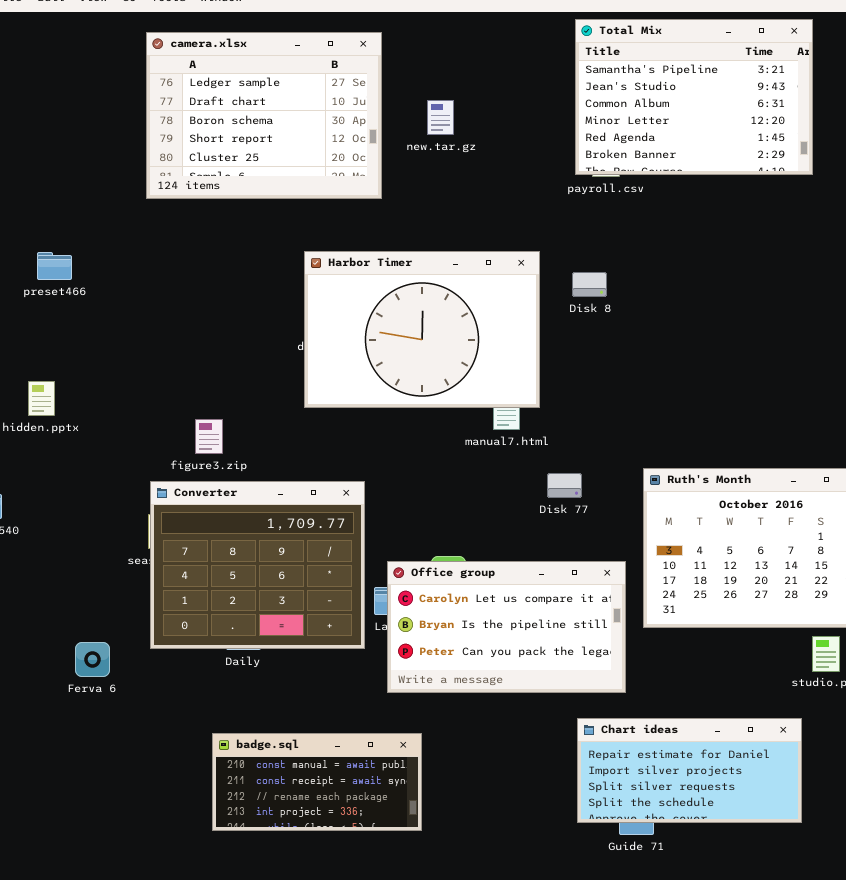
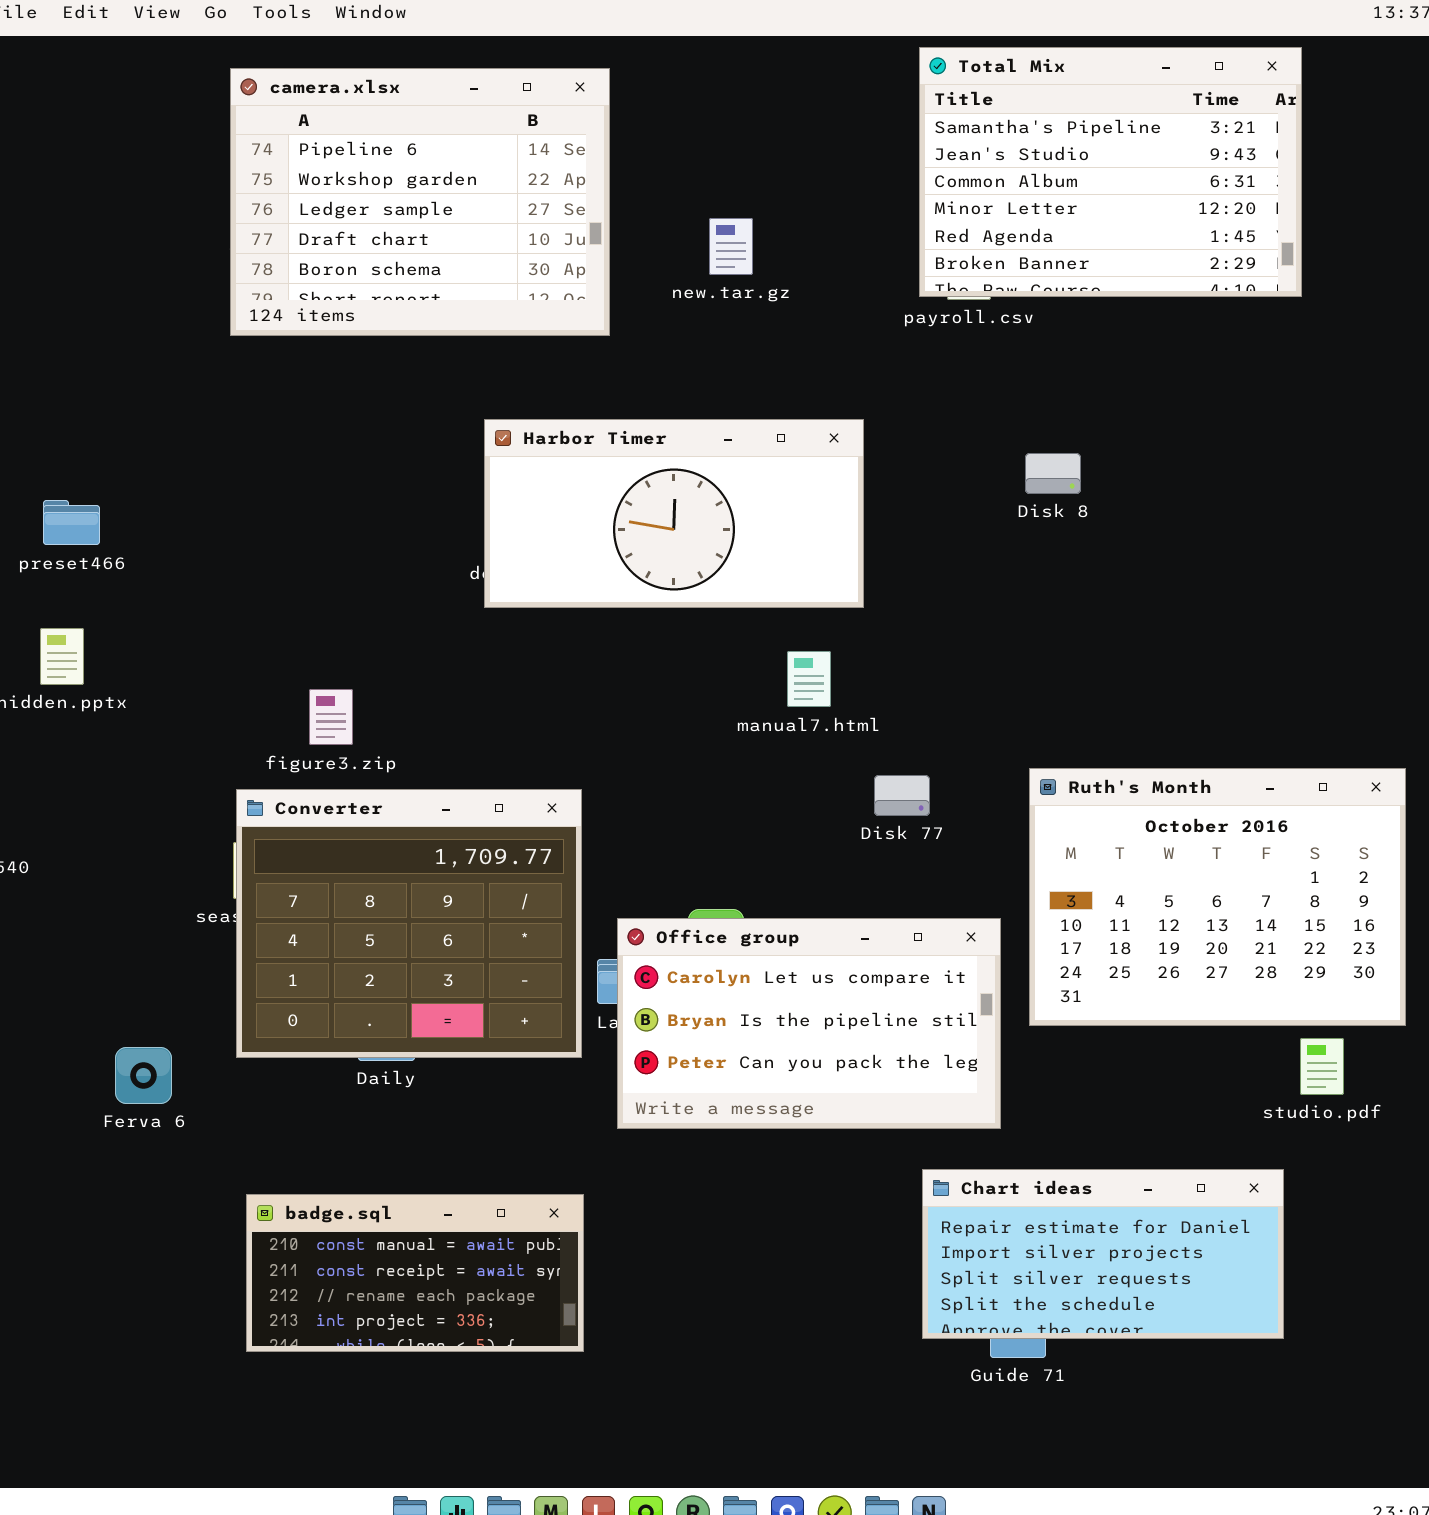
camera.xlsx: [146,32,382,199] -> [230,68,610,336], scrolled up 2 rows
new.tar.gz: [427,100,454,135] -> [709,218,753,275], moved
Harbor Timer: [304,251,540,408] -> [484,419,864,608], resized
preset466: [37,252,72,280] -> [43,500,100,545], moved
Disk 8: [572,272,607,297] -> [1025,453,1081,494], moved
badge.sql: [212,733,422,831] -> [246,1194,584,1352], moved

